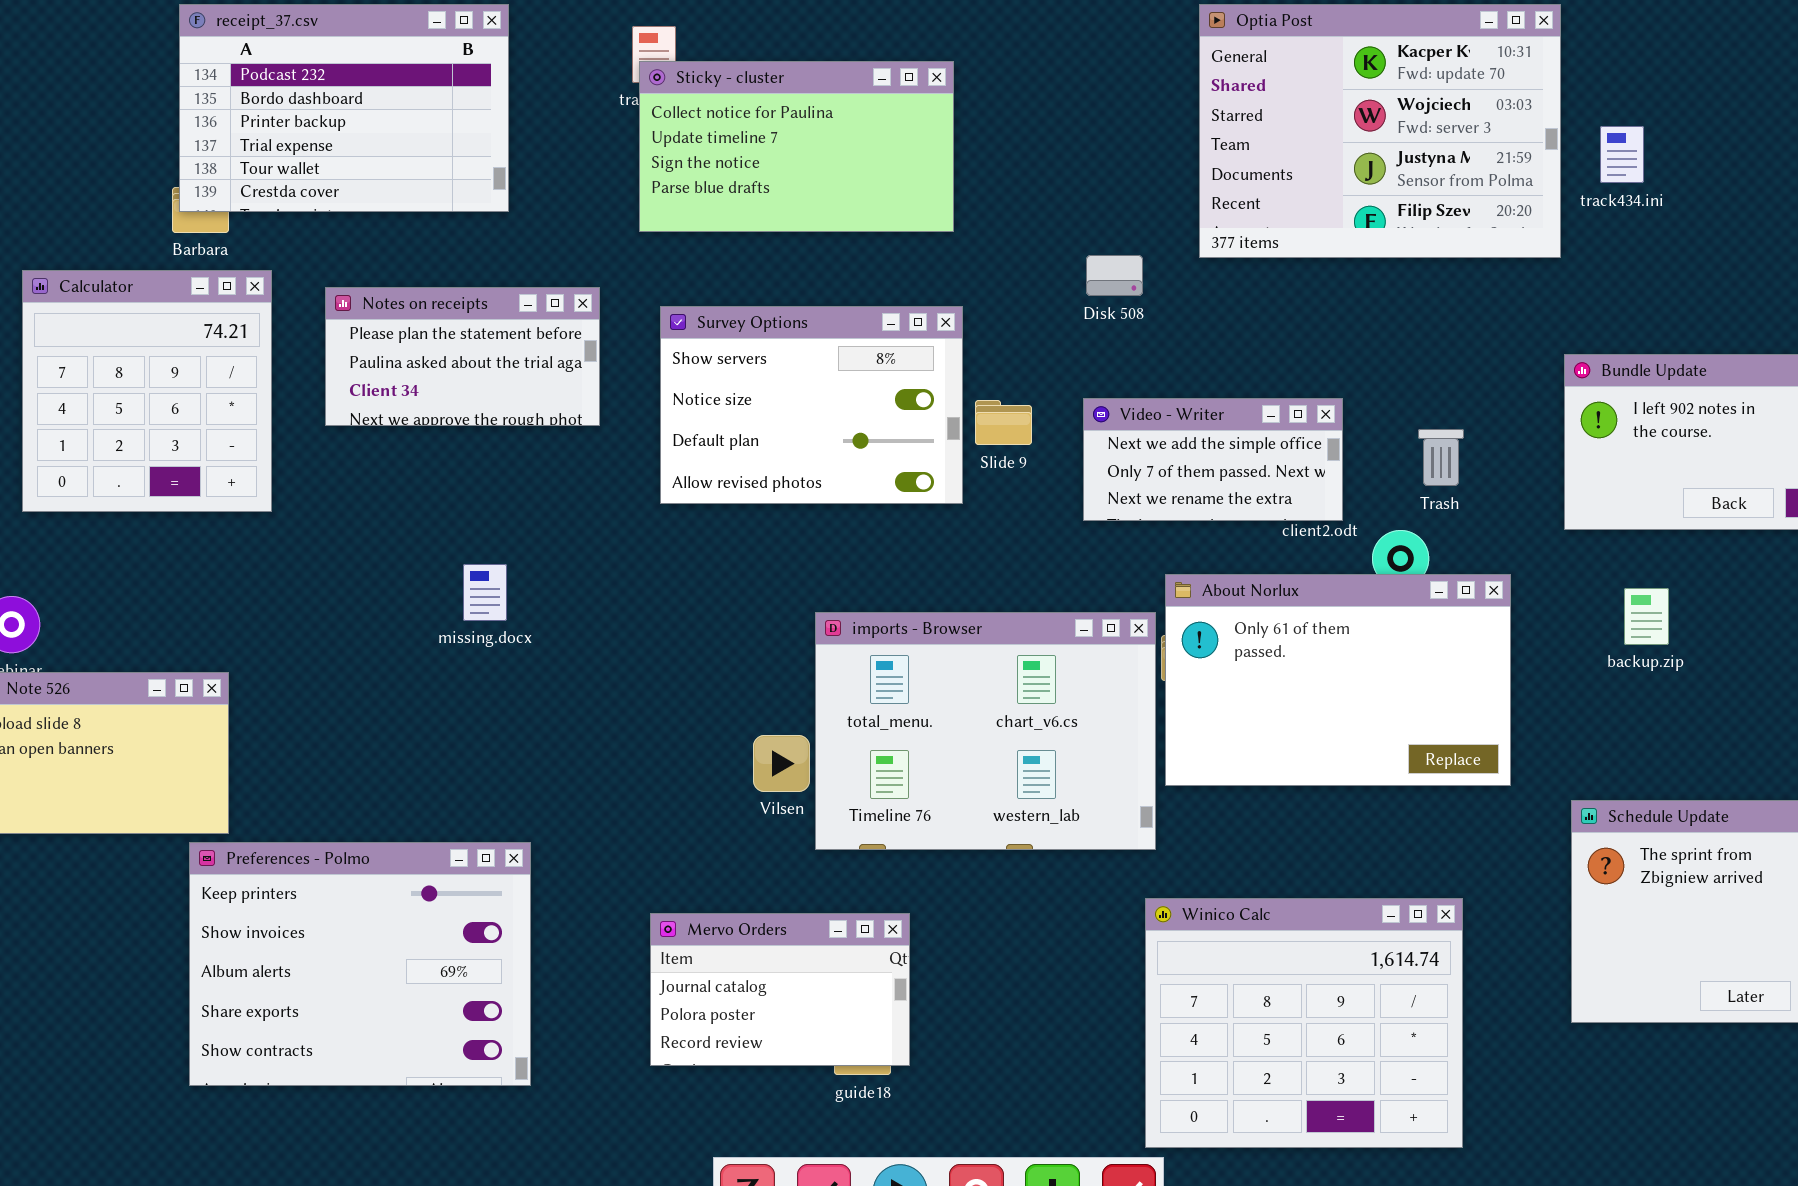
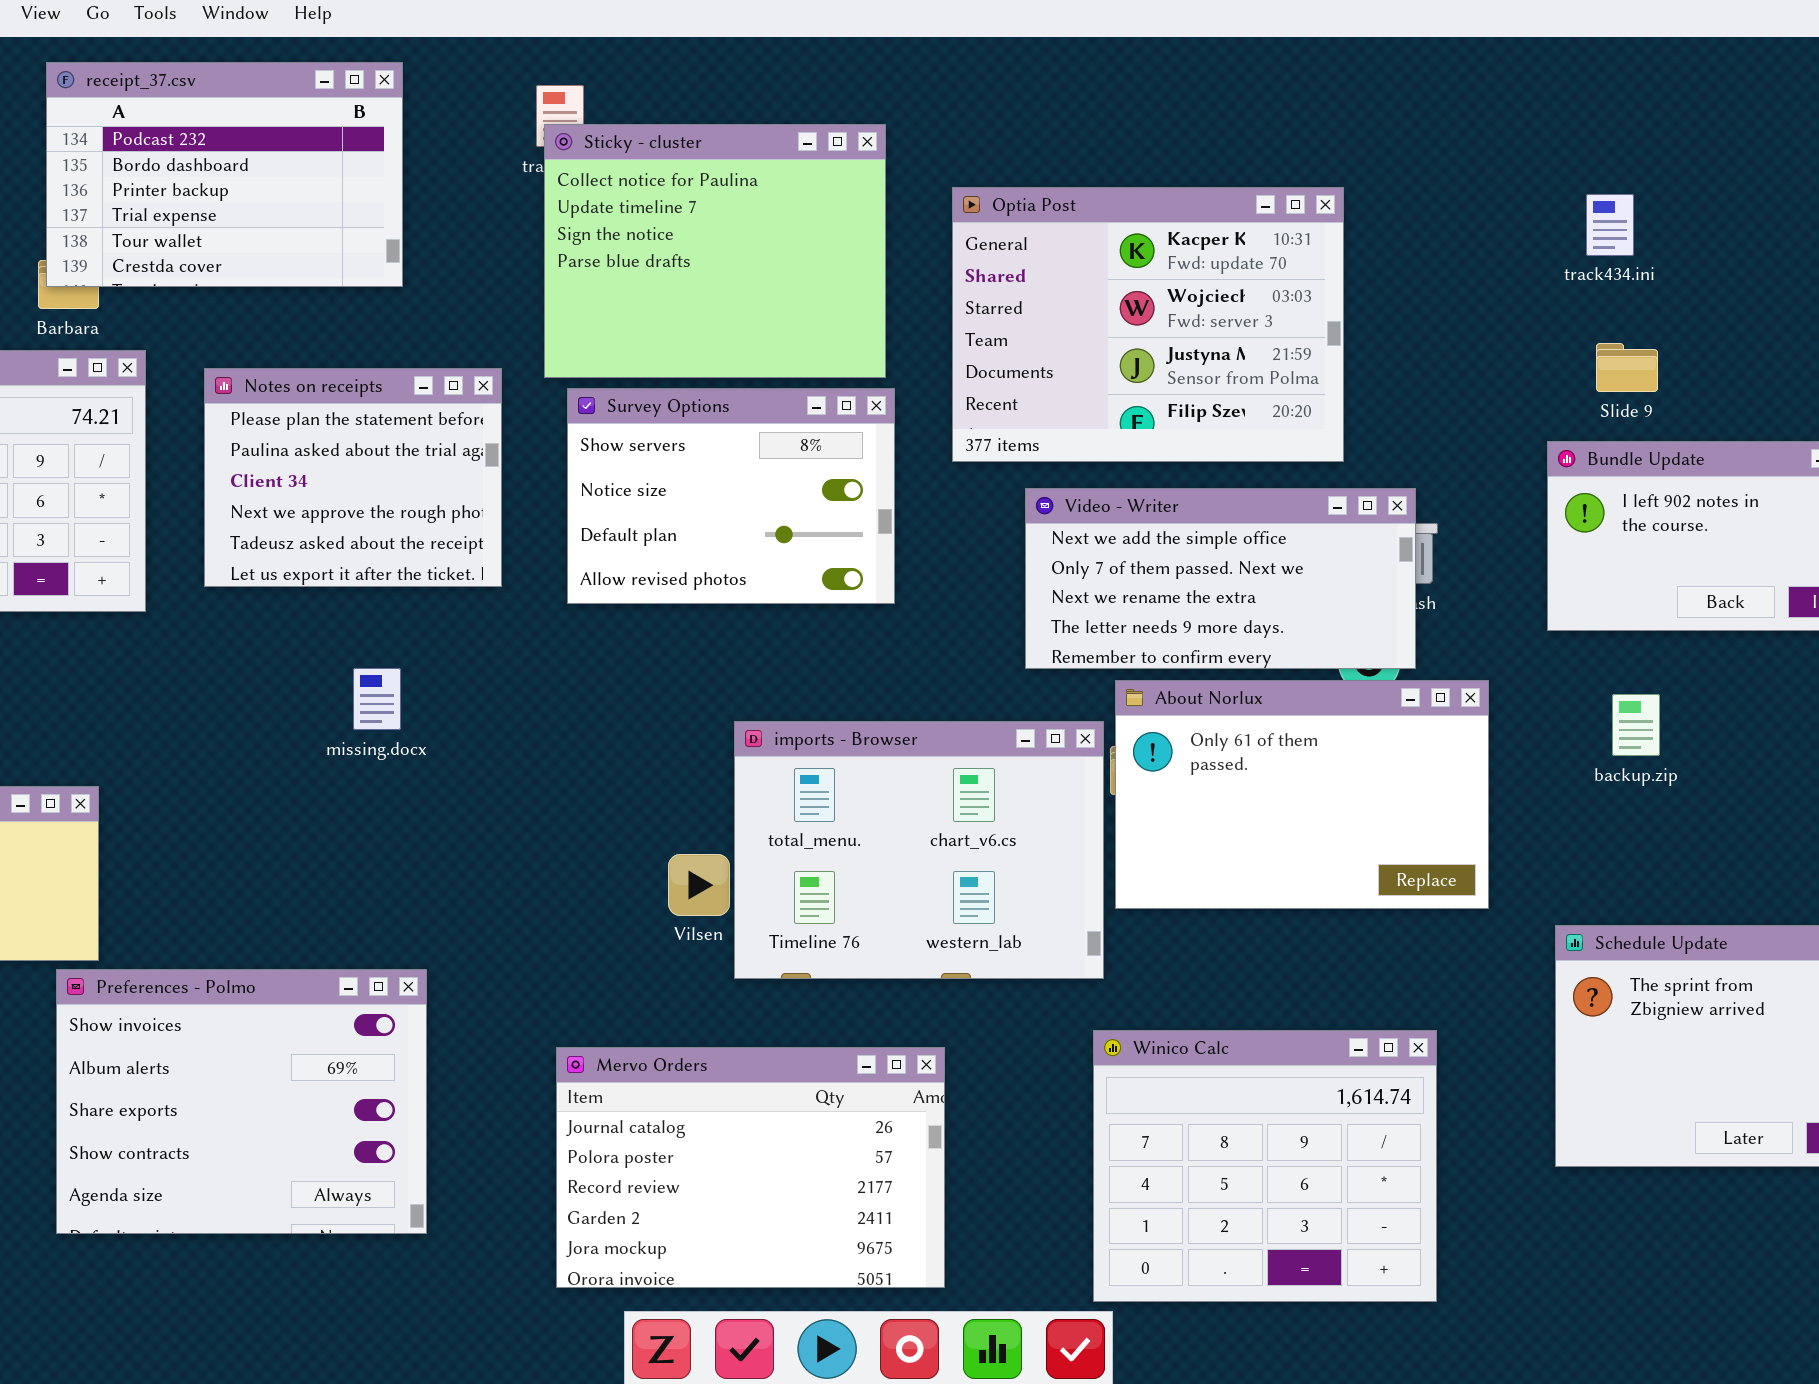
Optia Post: [1199,4,1561,258] -> [952,187,1344,462], moved
Sticky - cluster: [639,61,954,232] -> [544,124,886,378], resized
Notes on receipts: [325,287,600,426] -> [204,368,502,587], resized
Video - Writer: [1083,398,1343,521] -> [1025,488,1416,669], resized
Slide 9: [975,400,1032,445] -> [1596,343,1658,392], moved
Preferences - Polmo: [189,842,531,1086] -> [56,969,427,1234], scrolled down 1 row
Mervo Orders: [650,913,910,1066] -> [556,1047,945,1288], resized

